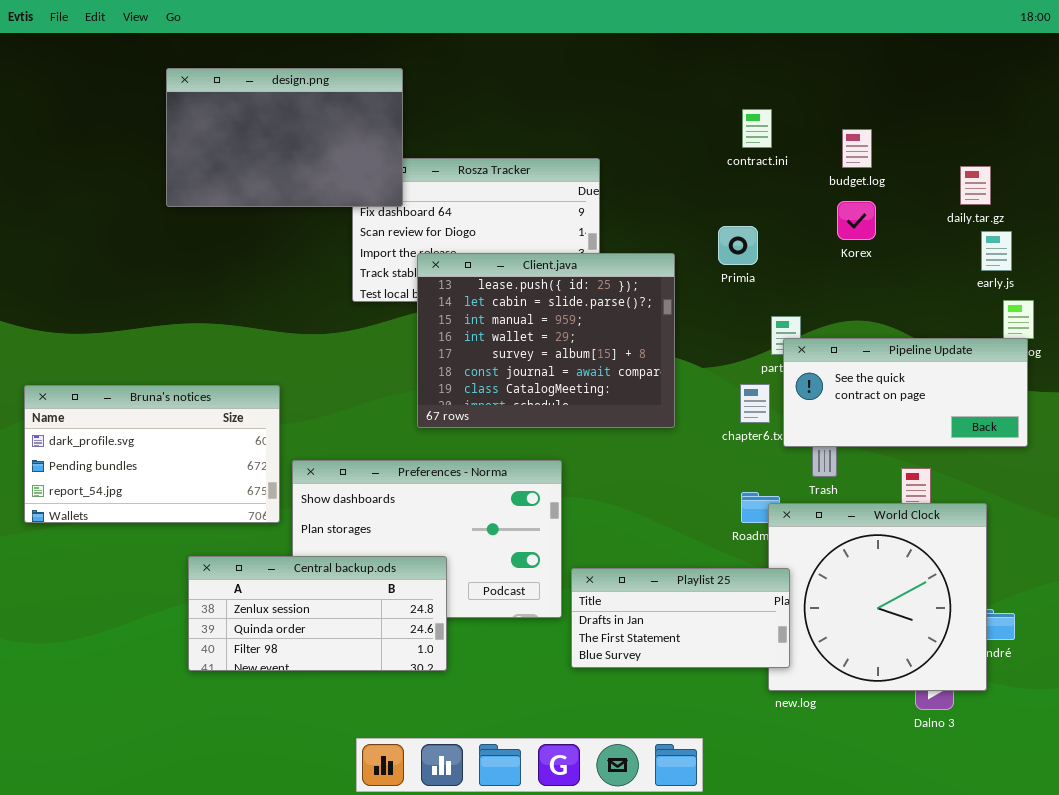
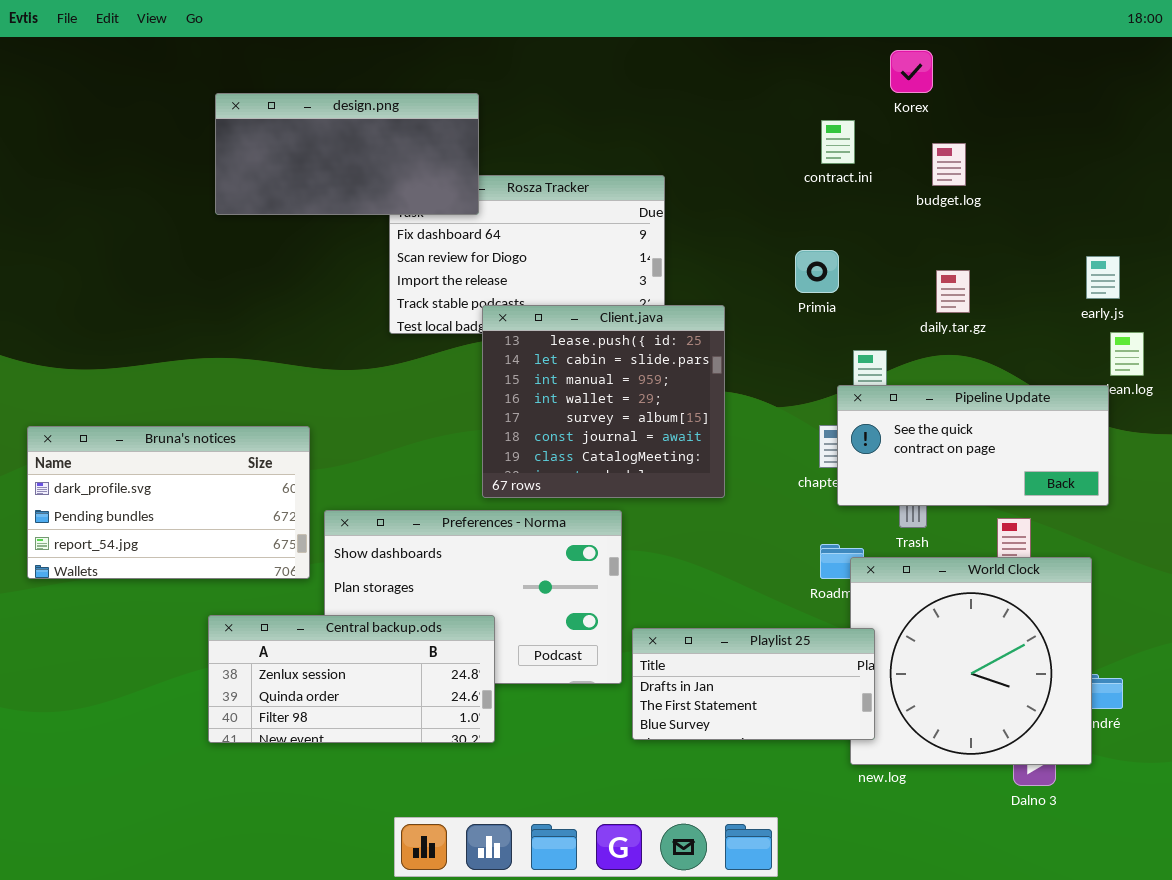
design.png: [166,68,403,207] -> [215,93,479,215], moved, resized
daily.tar.gz: [960,166,991,205] -> [936,270,970,313], moved
Korex: [837,201,876,240] -> [890,50,933,93], moved
Client.java: [417,253,675,428] -> [482,305,725,498], moved, resized
Pipeline Update: [783,338,1028,447] -> [837,385,1109,506], moved

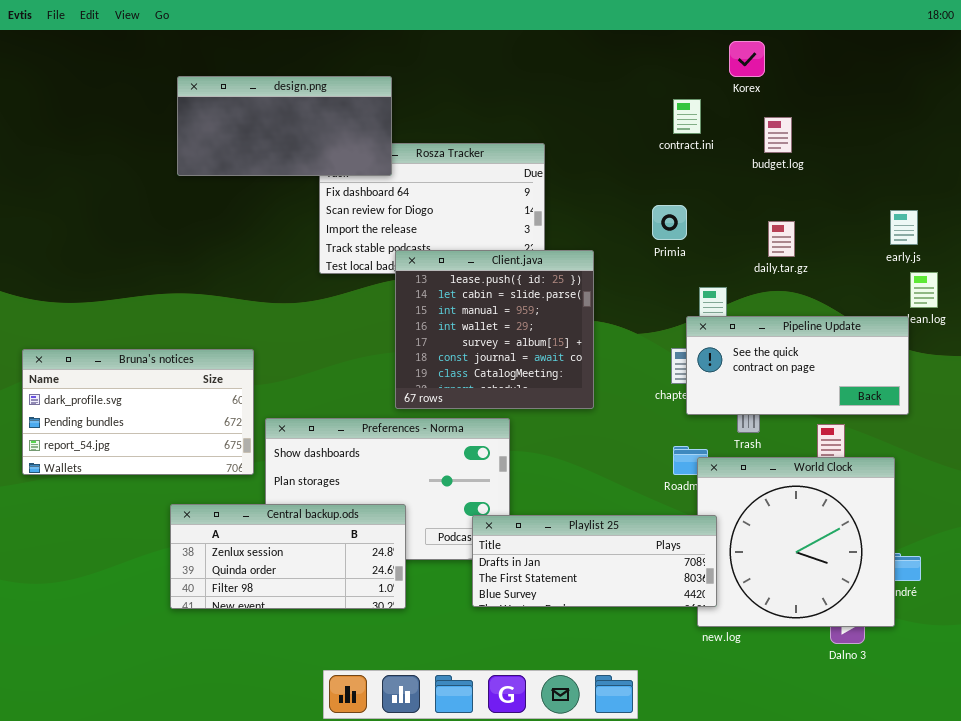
Playlist 25: [632,628,875,740] -> [472,515,717,607], resized

